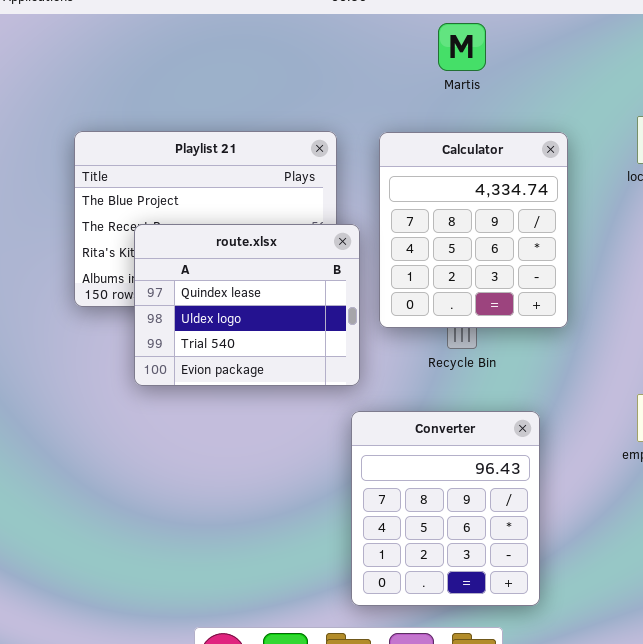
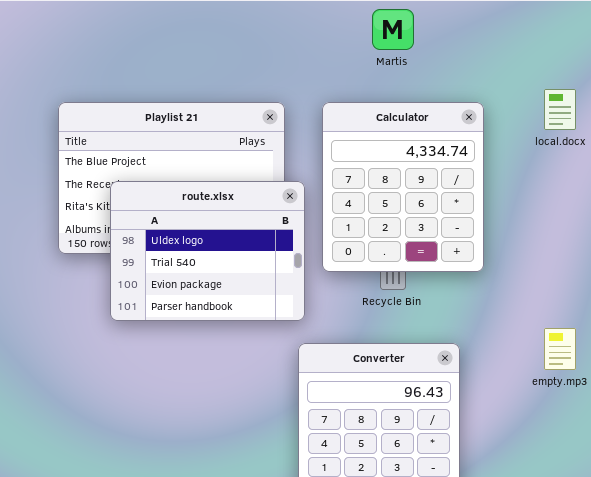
route.xlsx: [134,224,360,386] -> [110,181,305,321], scrolled down 1 row

